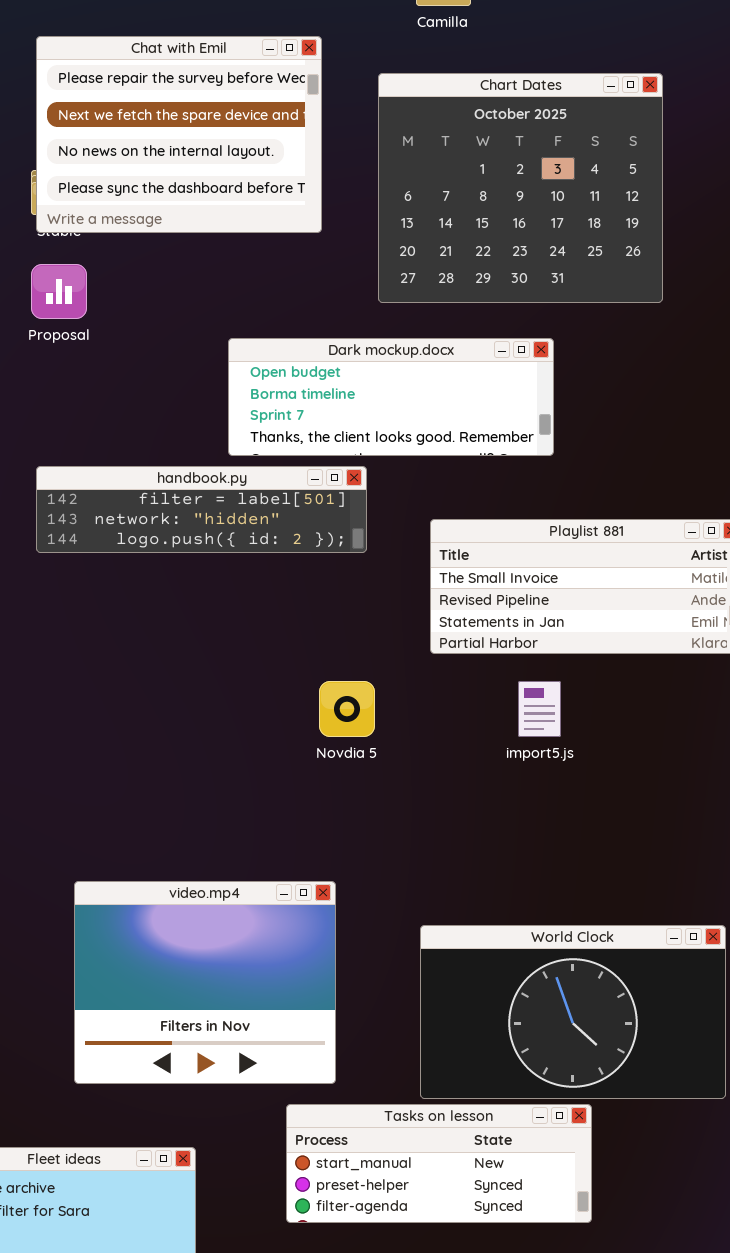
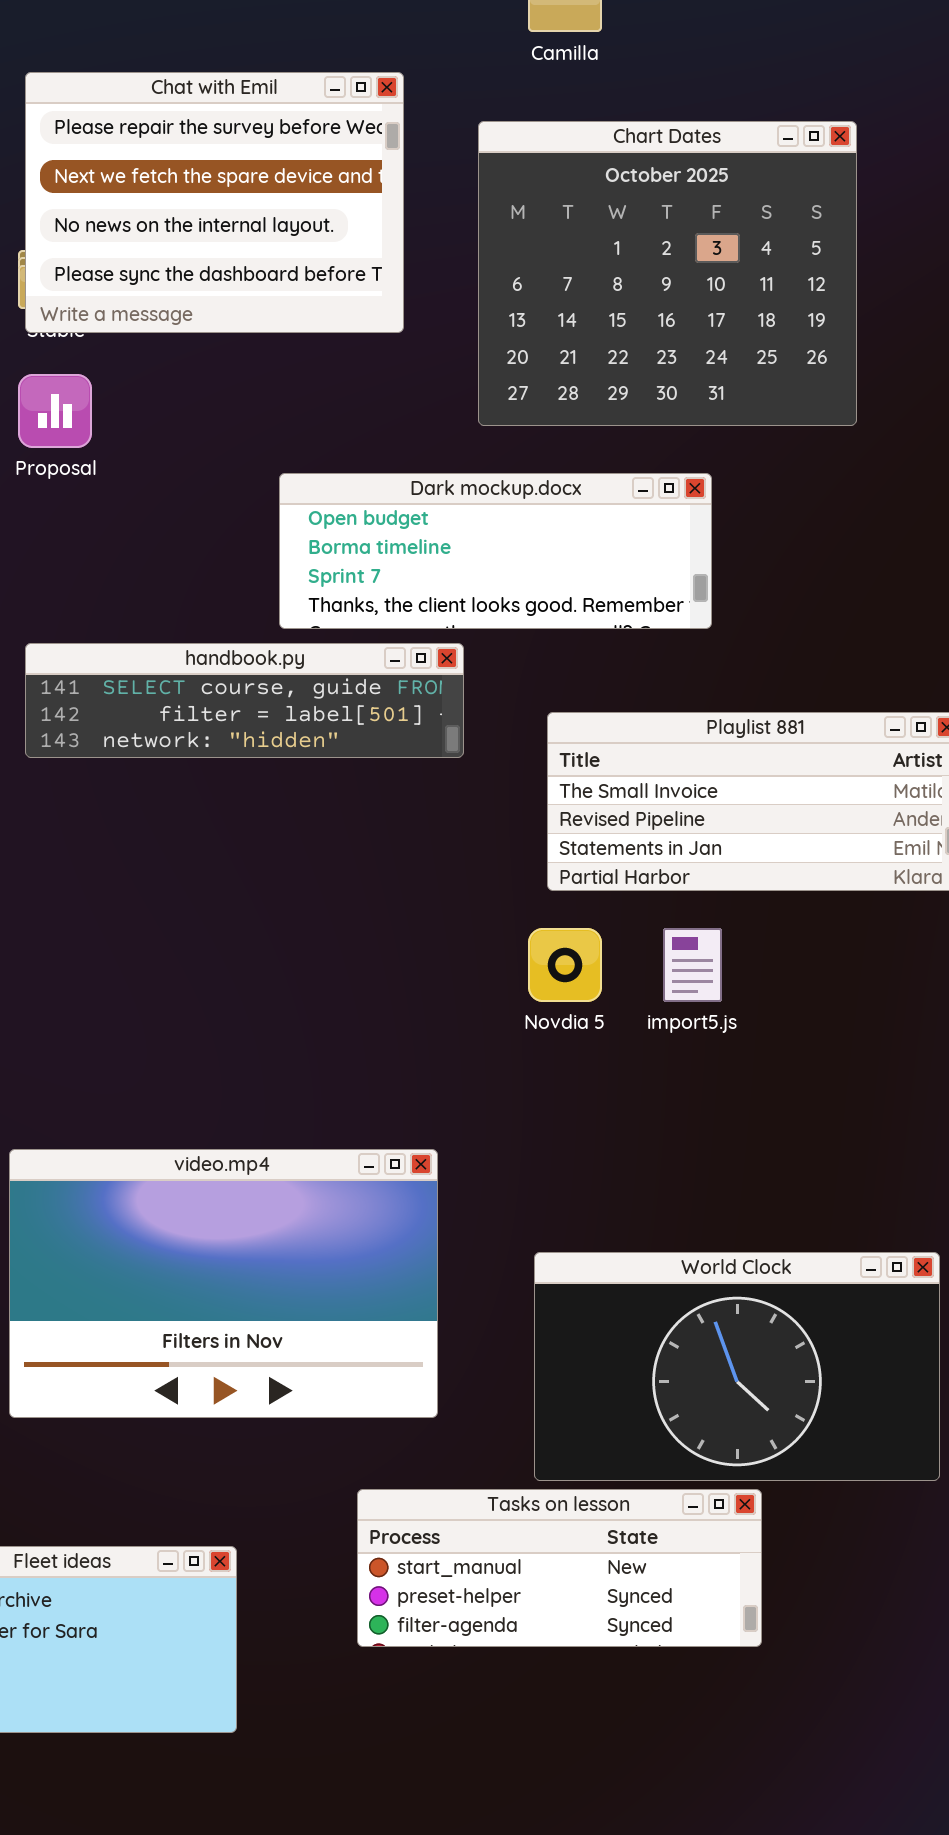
handbook.py: [36,466,367,553] -> [25,643,464,758], scrolled up 1 row
Novdia 5: [319,681,375,737] -> [528,928,602,1002], moved
video.mp4: [74,881,336,1084] -> [9,1149,438,1418], moved, resized

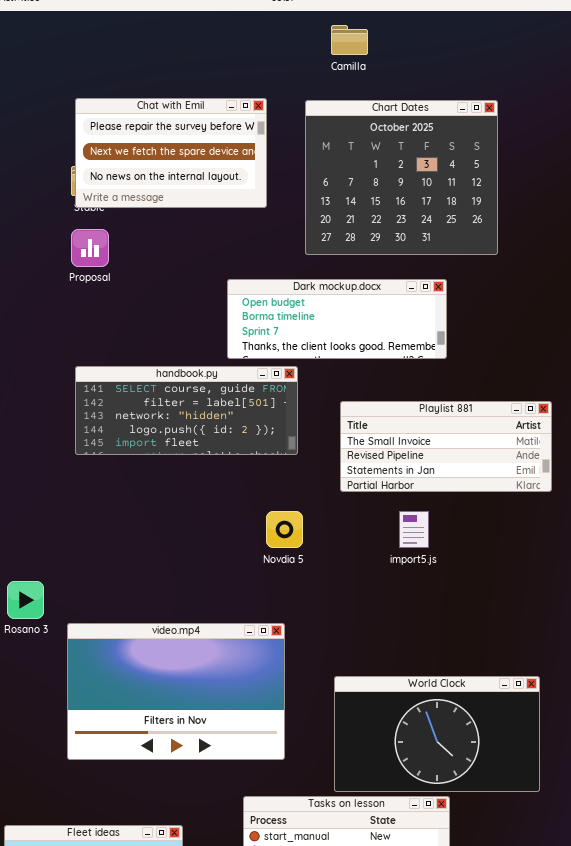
Chat with Emil: [25,72,404,333] -> [75,98,267,208], resized
Dark mockup.docx: [279,473,712,629] -> [227,279,447,359], moved
handbook.py: [25,643,464,758] -> [75,366,298,455], resized
Novdia 5: [528,928,602,1002] -> [266,511,303,548], moved

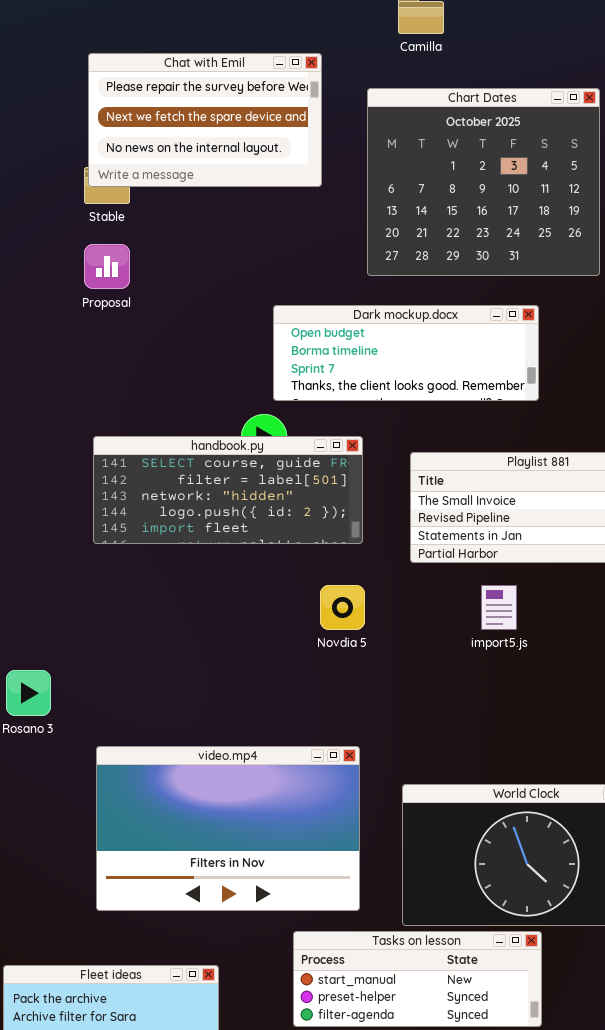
Chat with Emil: [75,98,267,208] -> [88,53,322,187], moved
handbook.py: [75,366,298,455] -> [93,436,363,544], moved
video.mp4: [67,623,285,760] -> [96,746,360,911], moved

